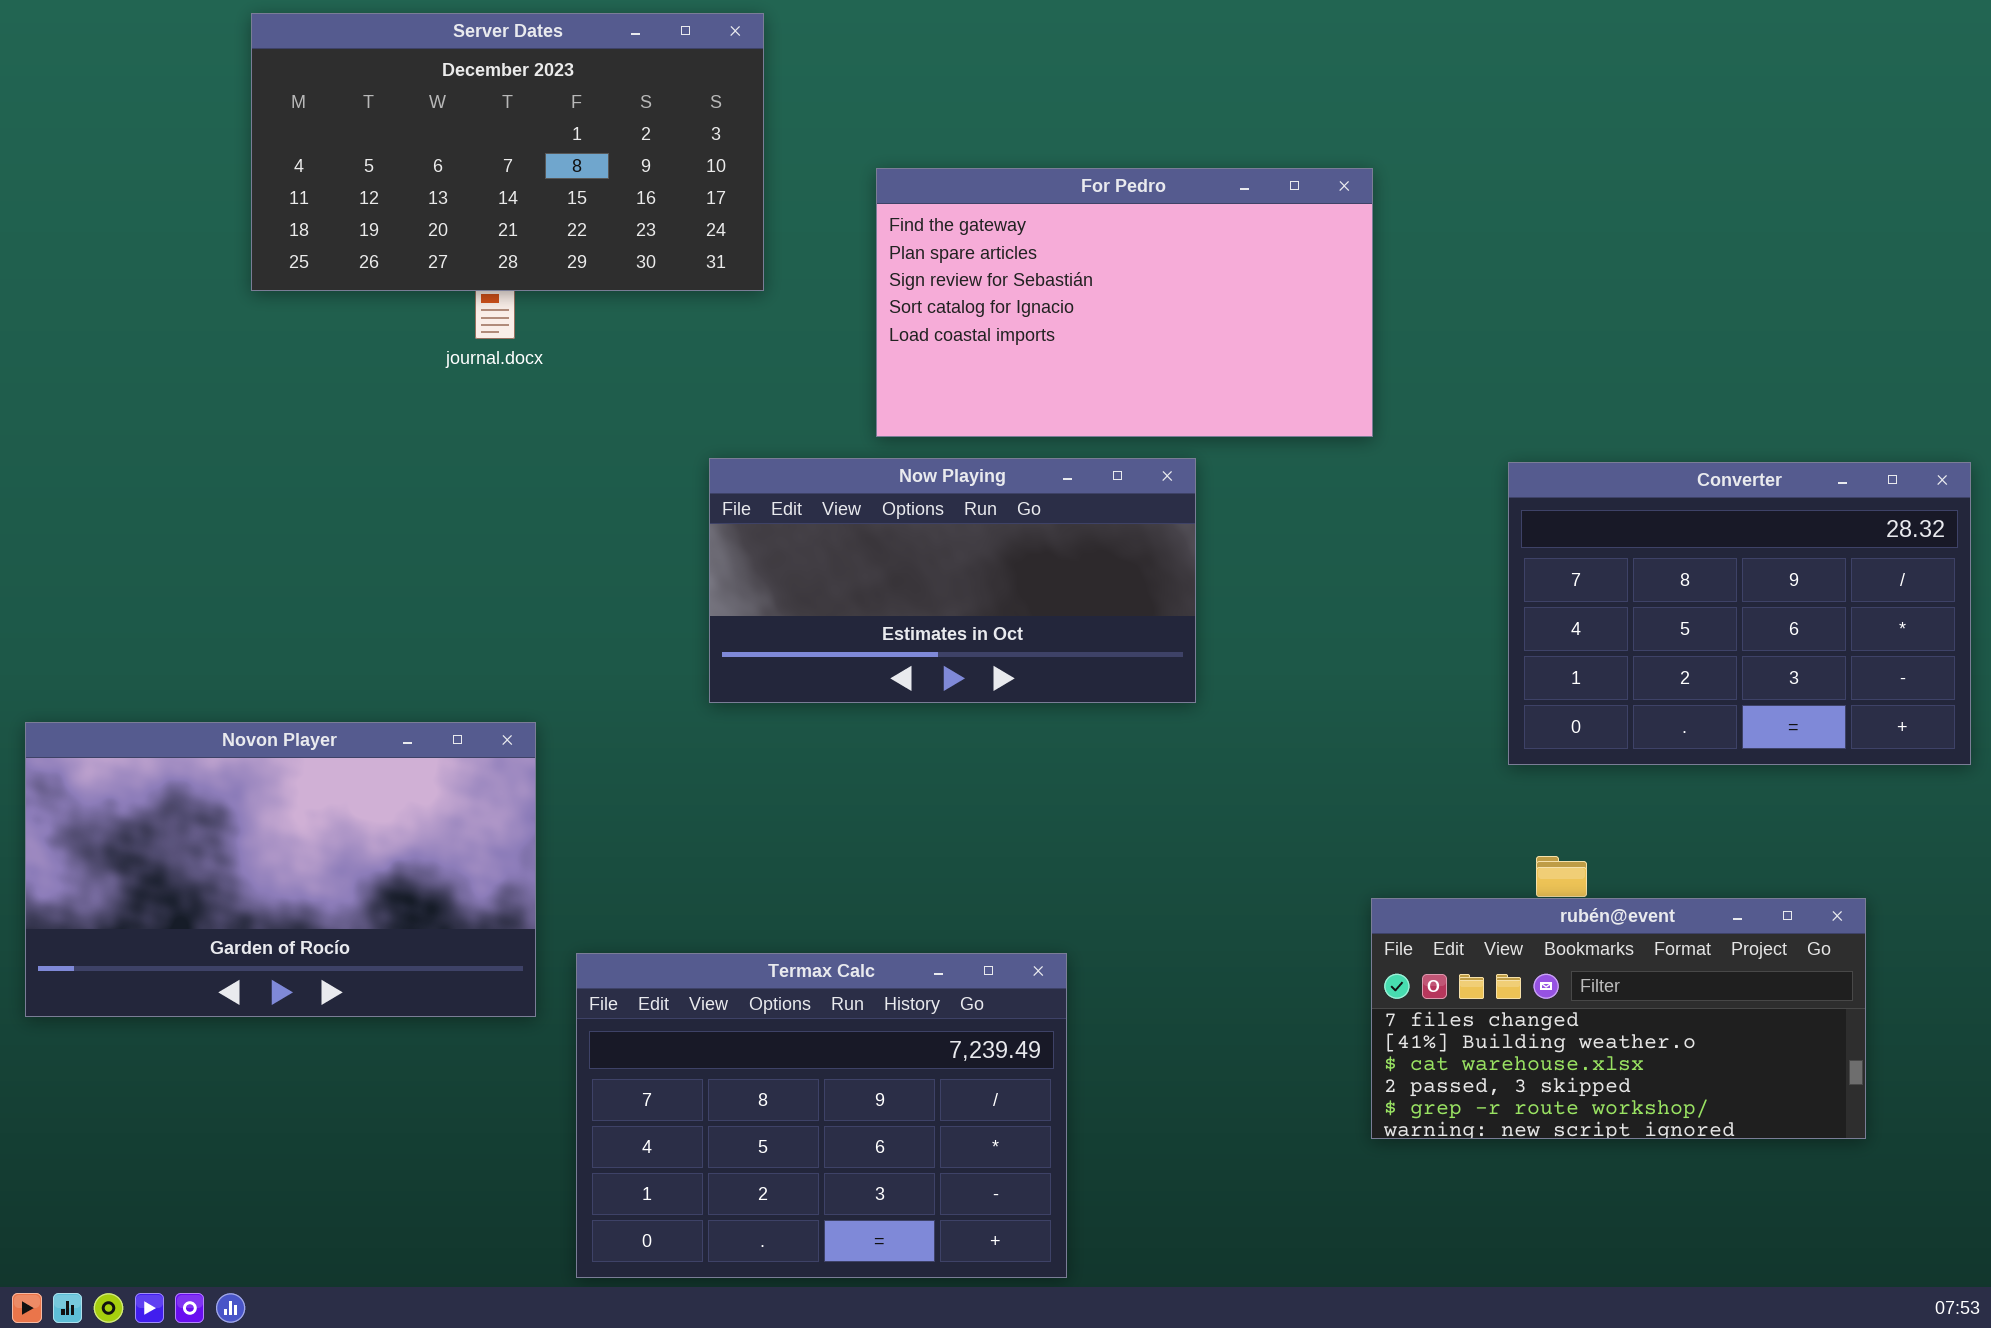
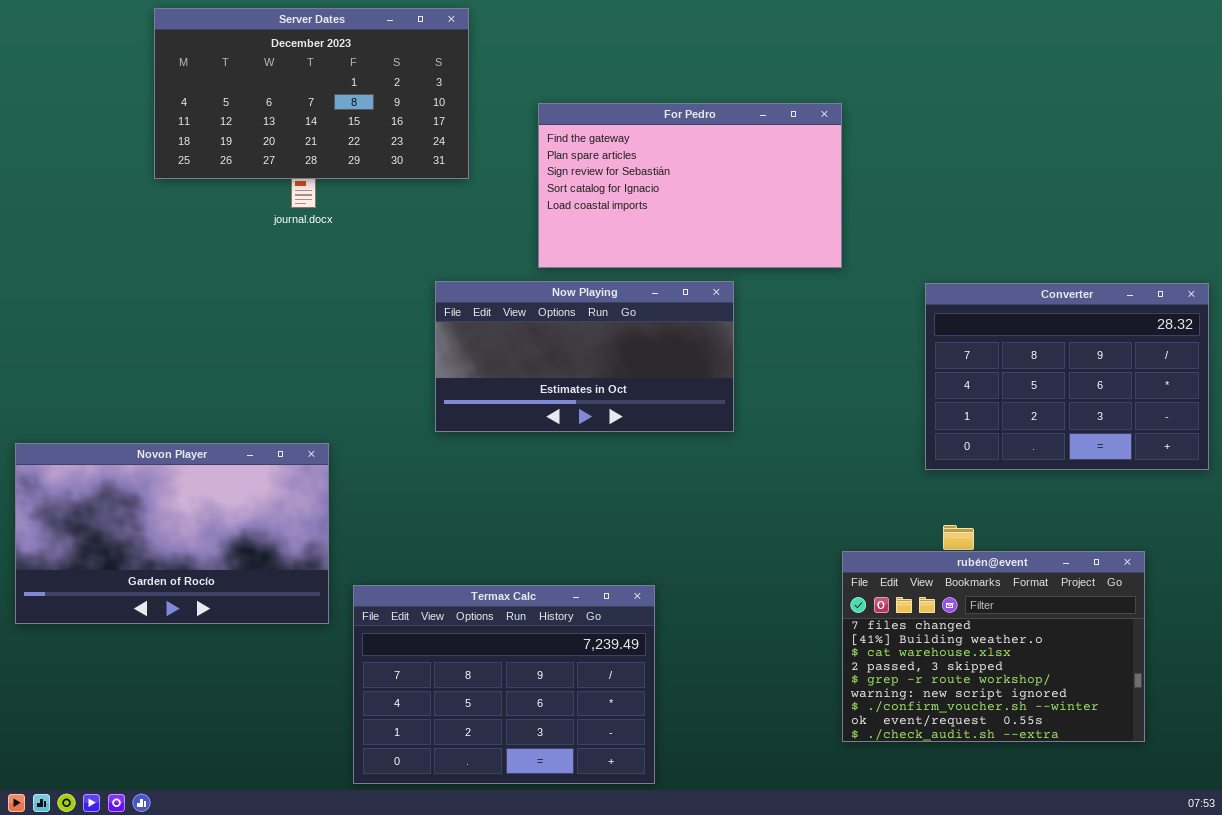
rubén@event: [1371,898,1866,1139] -> [842,551,1145,742], resized

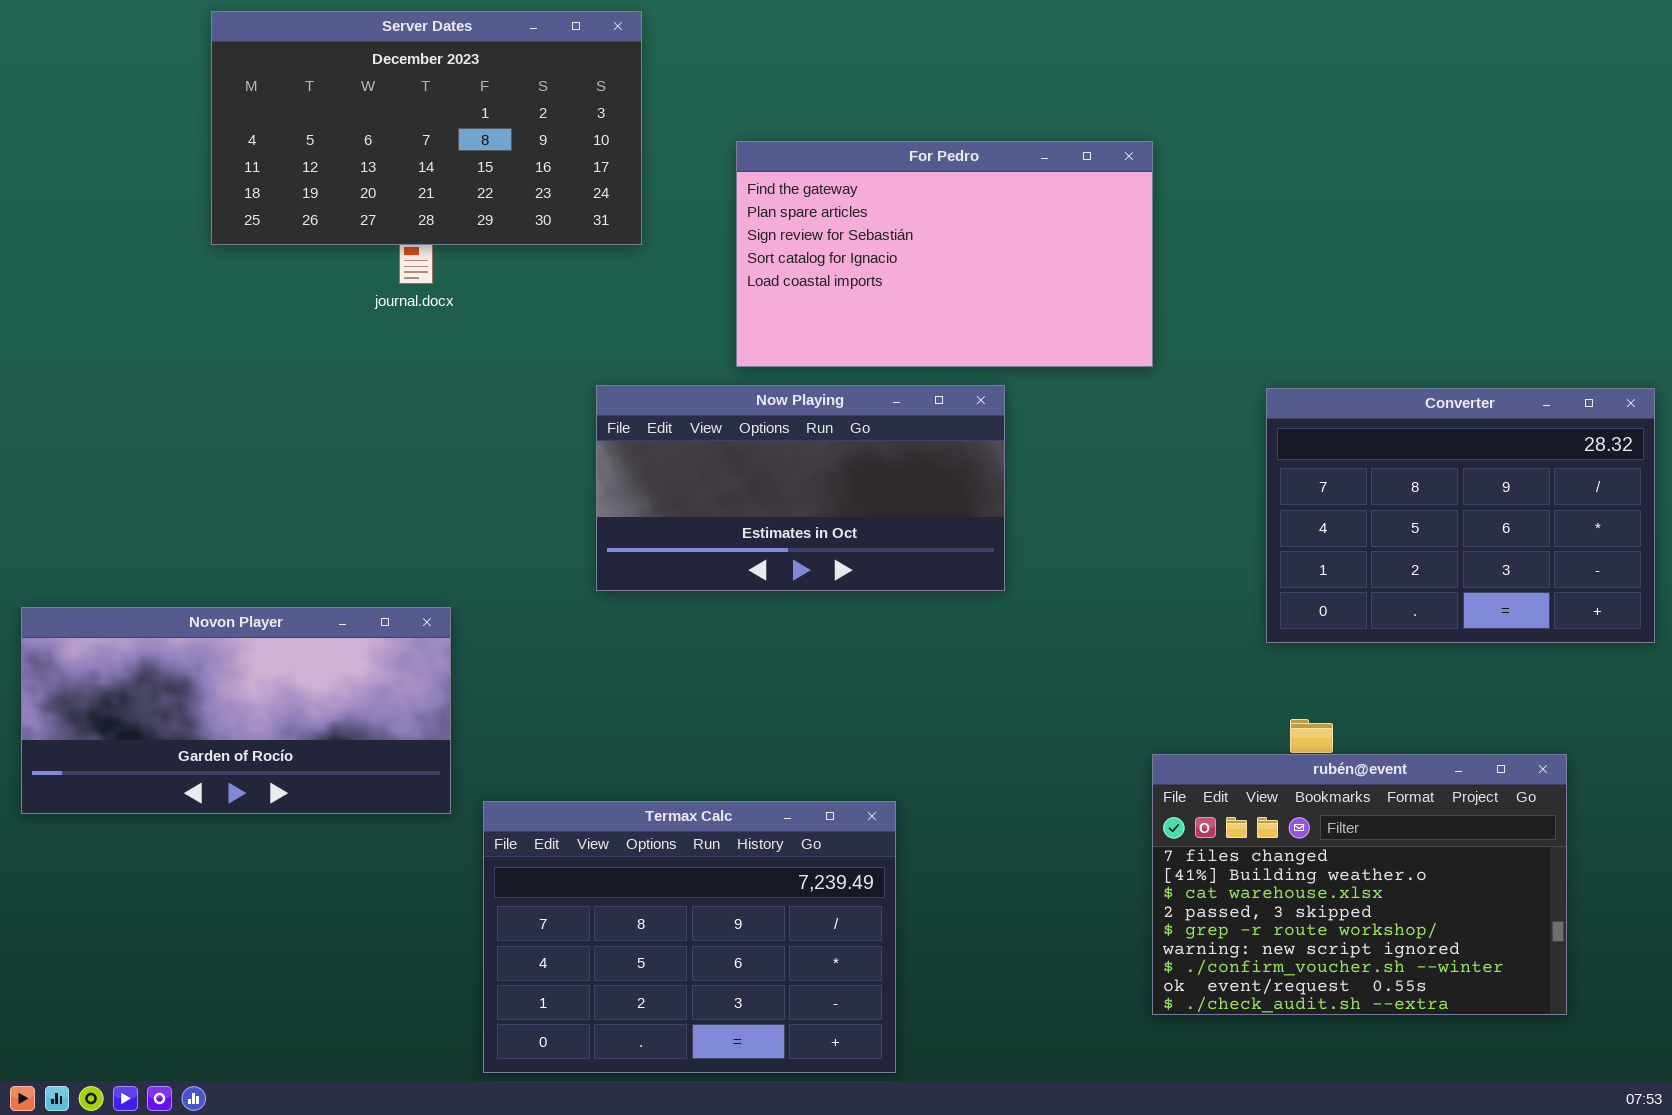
Novon Player: [15,443,329,624] -> [21,607,451,814], resized

